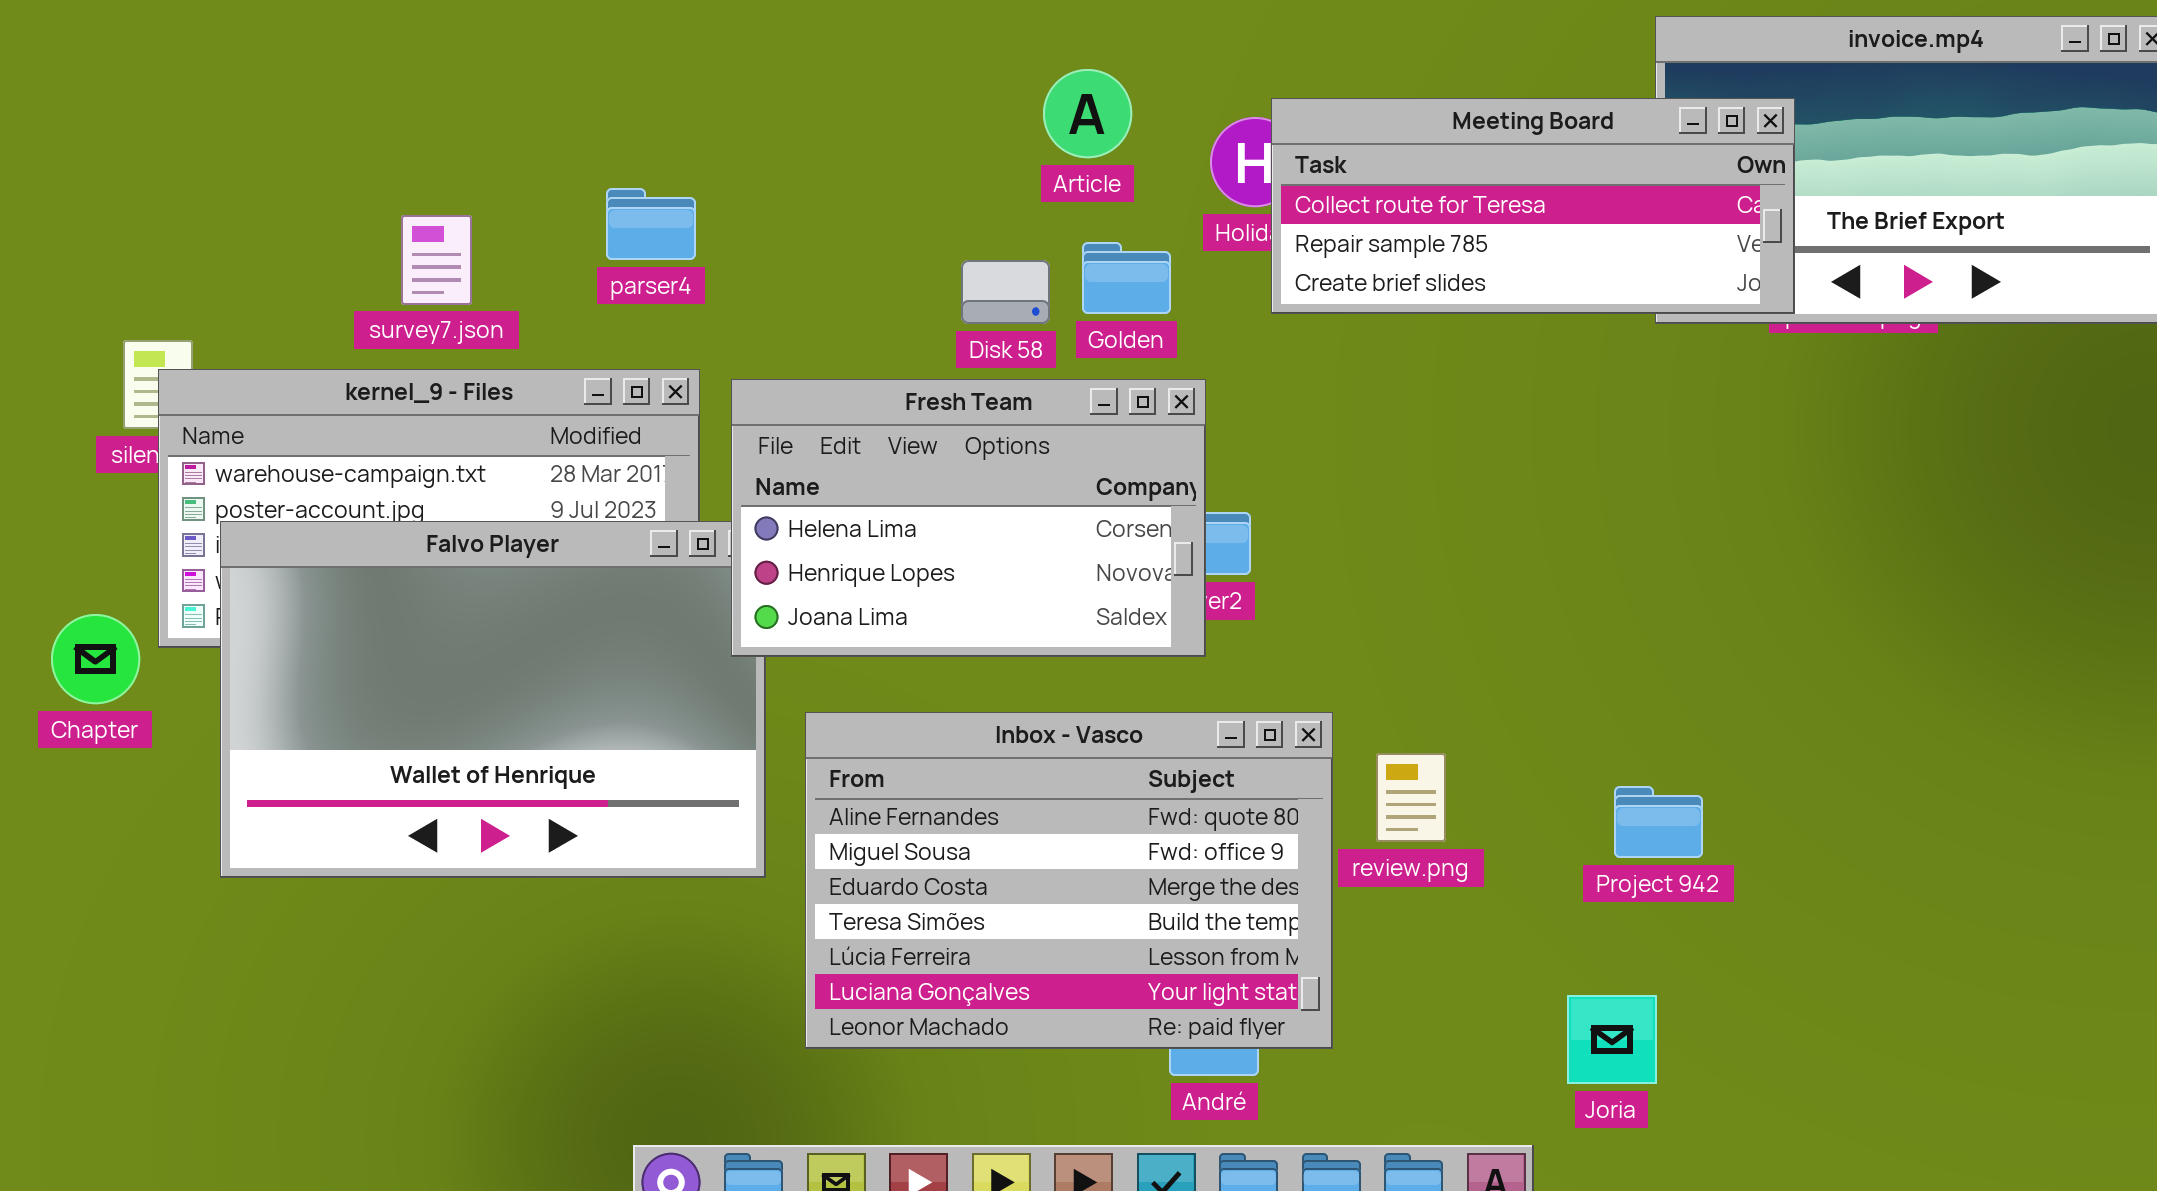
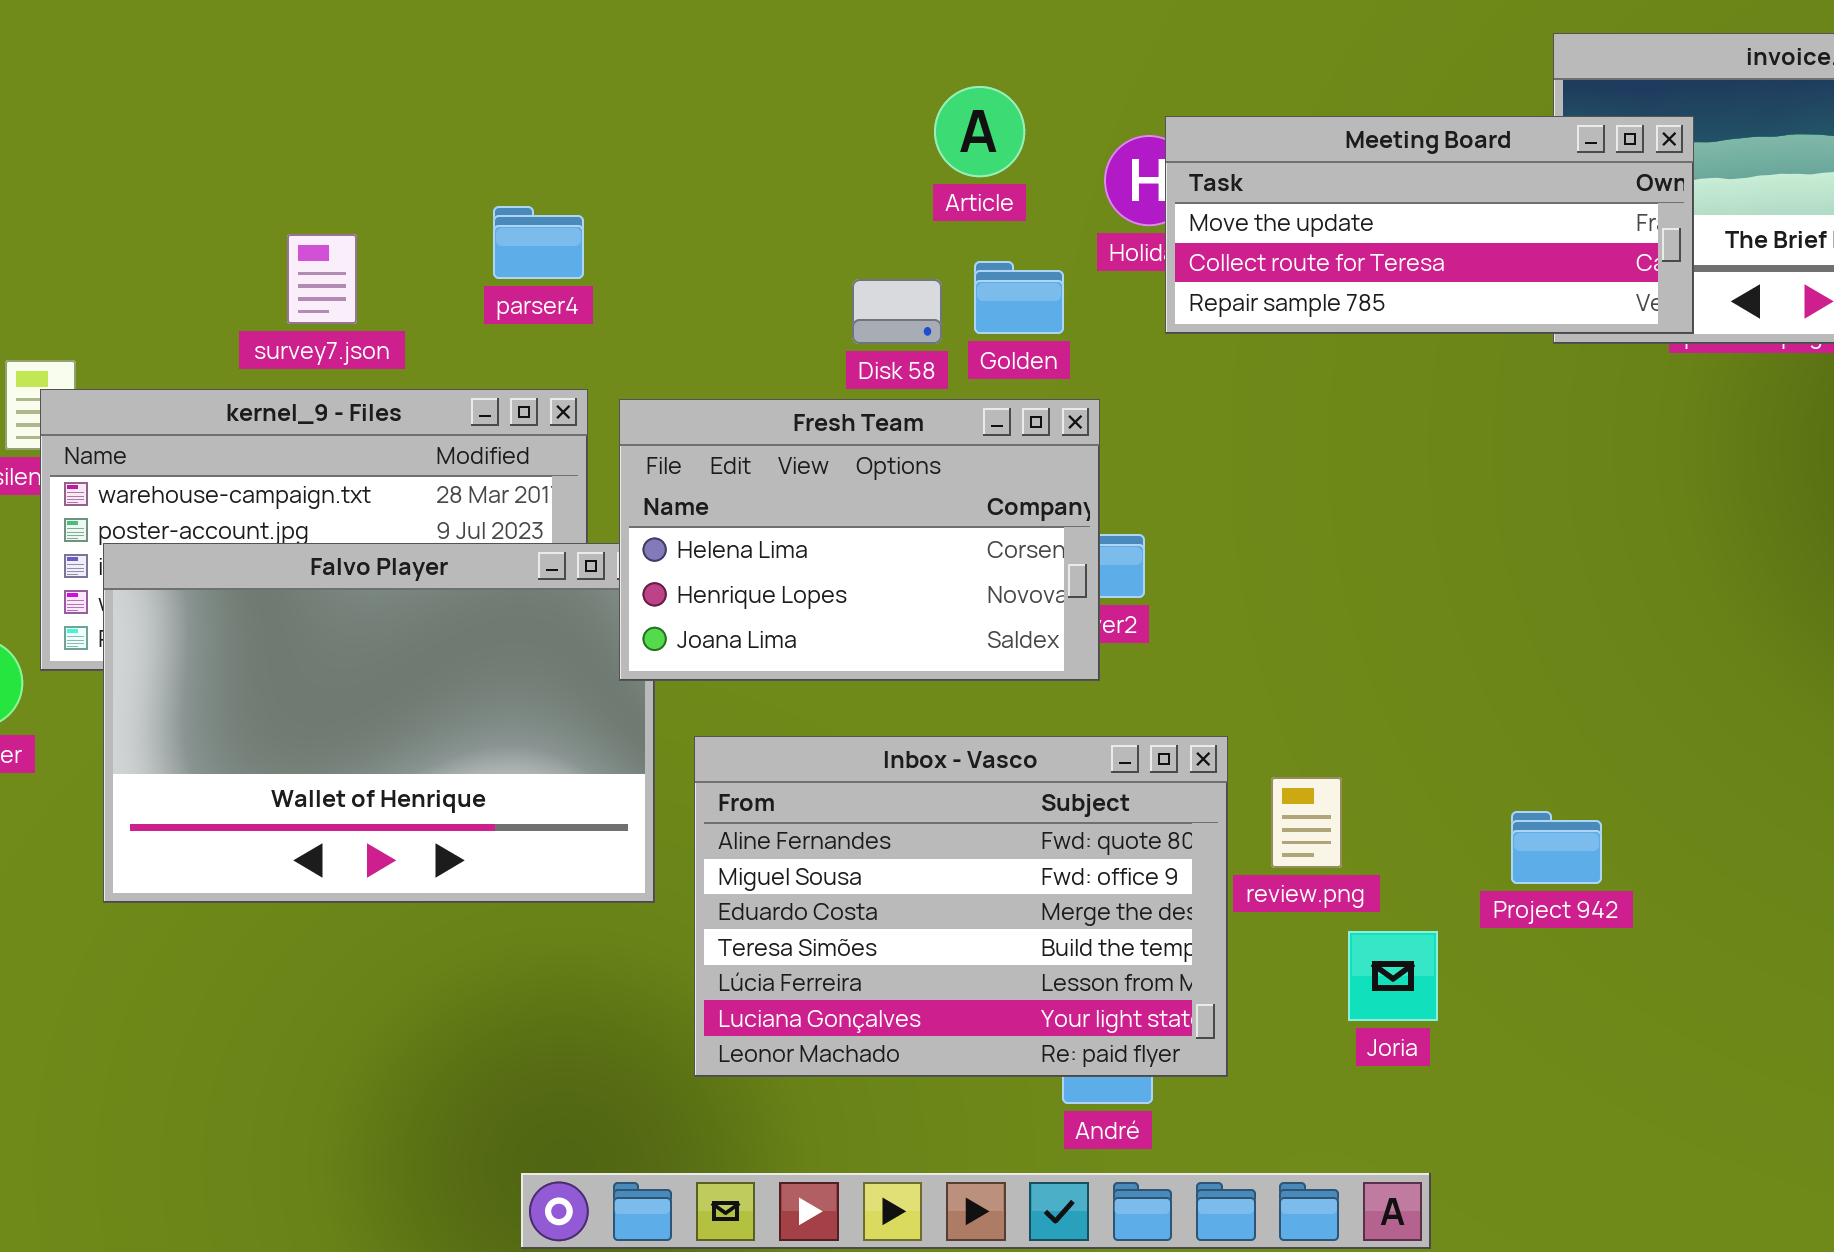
Meeting Board: [1271,98,1795,314] -> [1165,116,1694,334], scrolled up 1 row
Joria: [1567,995,1657,1084] -> [1348,931,1438,1021], moved

